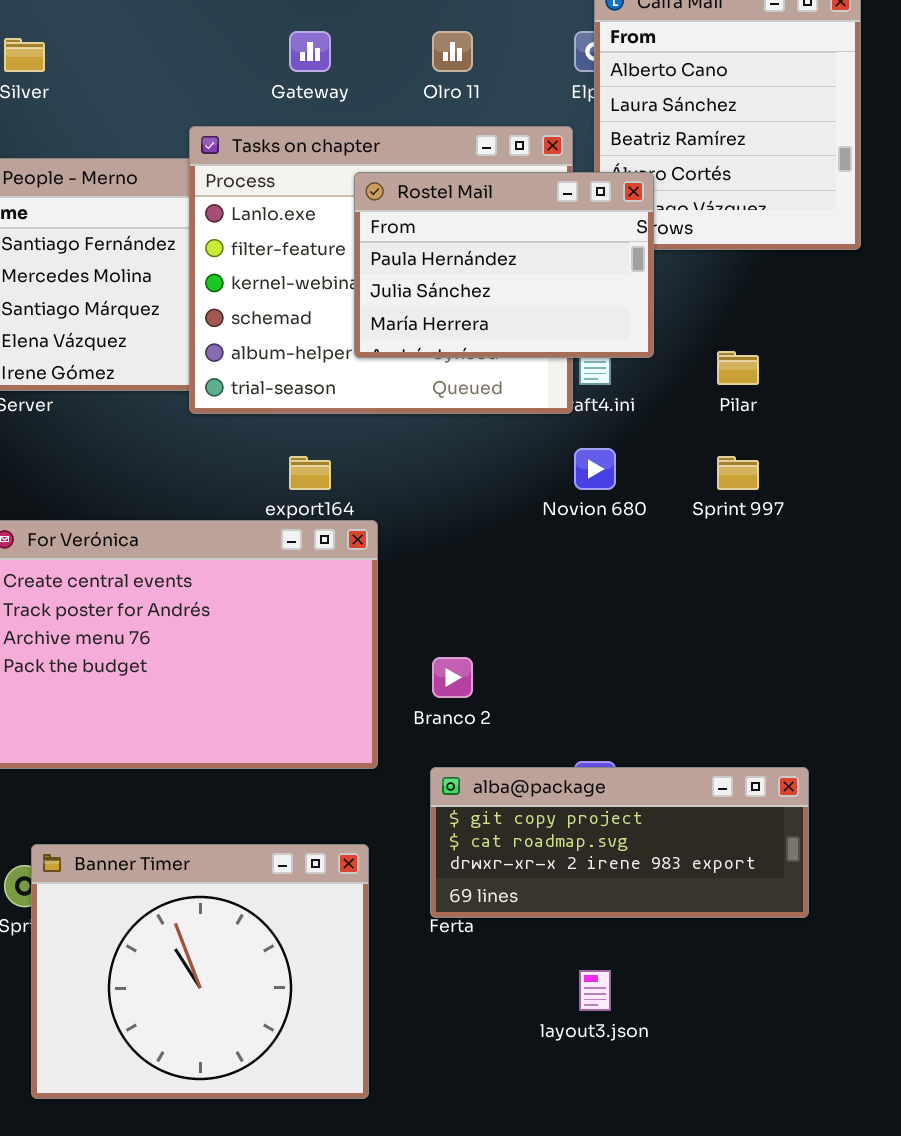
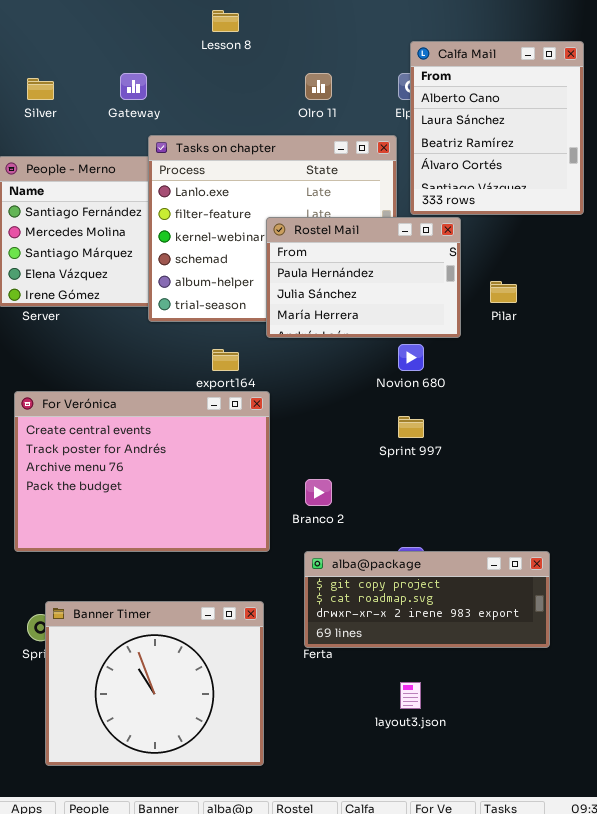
Gateway: [289,31,331,72] -> [120,73,147,100], moved
Rostel Mail: [354,172,654,358] -> [266,217,461,338], moved
Sprint 997: [717,456,759,490] -> [398,416,424,438], moved

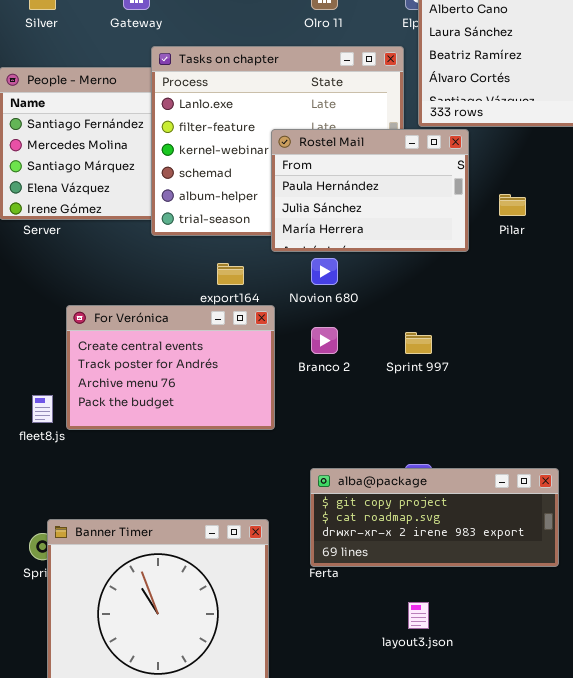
Novion 680: [398,344,424,371] -> [311,258,338,285], moved
For Verónica: [14,391,270,552] -> [66,305,275,430], resized
Branco 2: [305,479,332,506] -> [311,327,338,354], moved

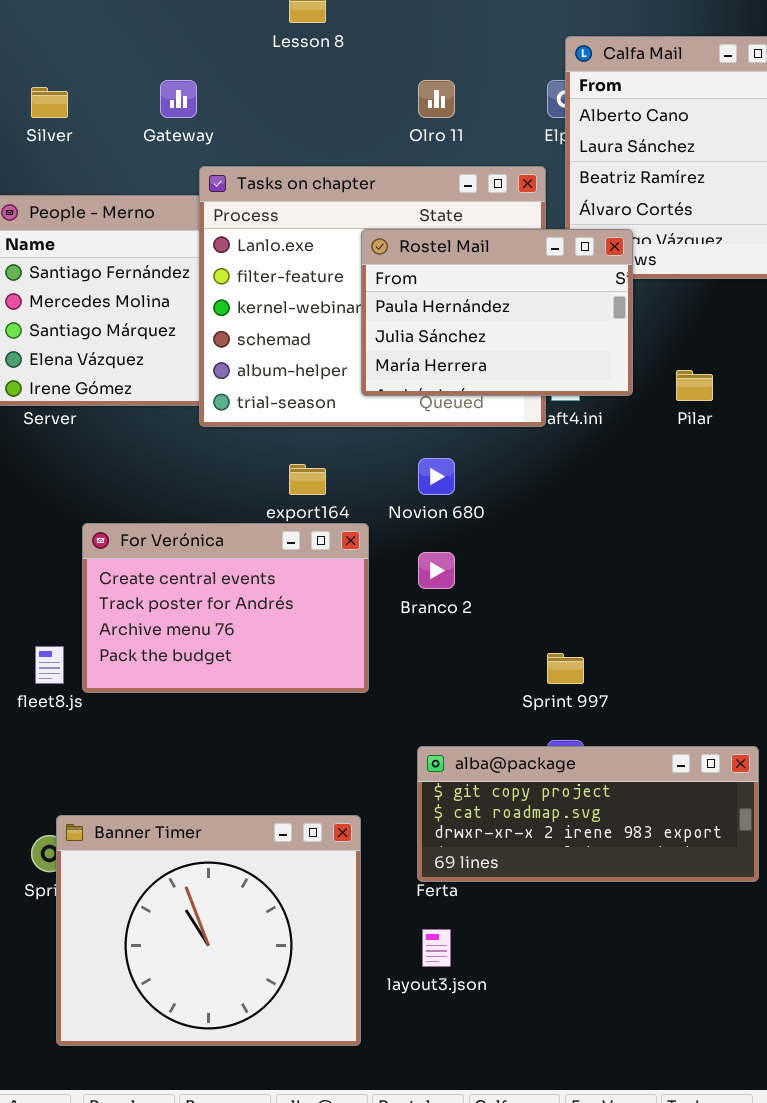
Rostel Mail: [271,129,469,252] -> [361,229,633,396], moved
Sprint 997: [405,332,432,354] -> [547,653,584,684], moved
layout3.json: [408,602,429,629] -> [422,929,451,967], moved

